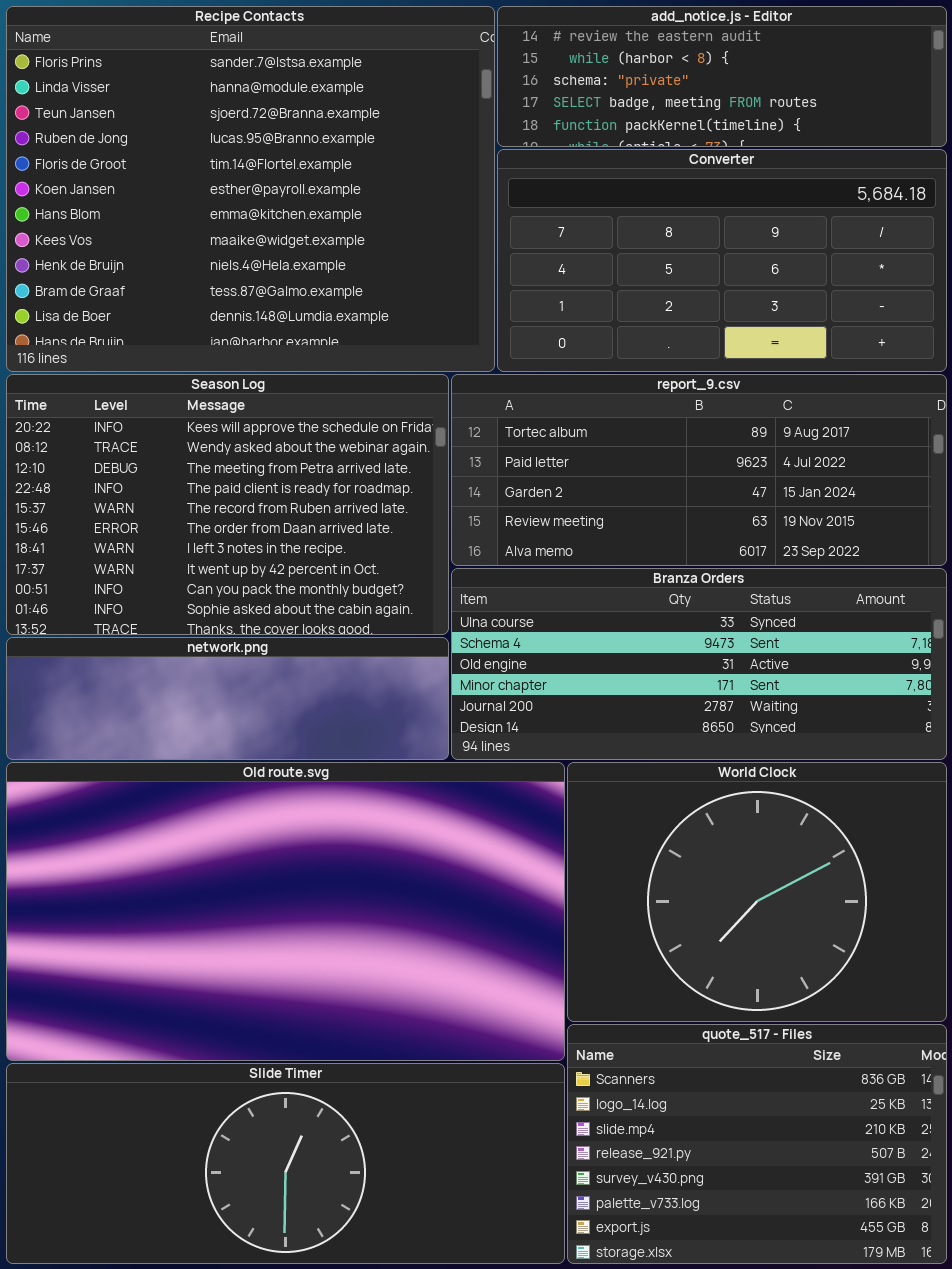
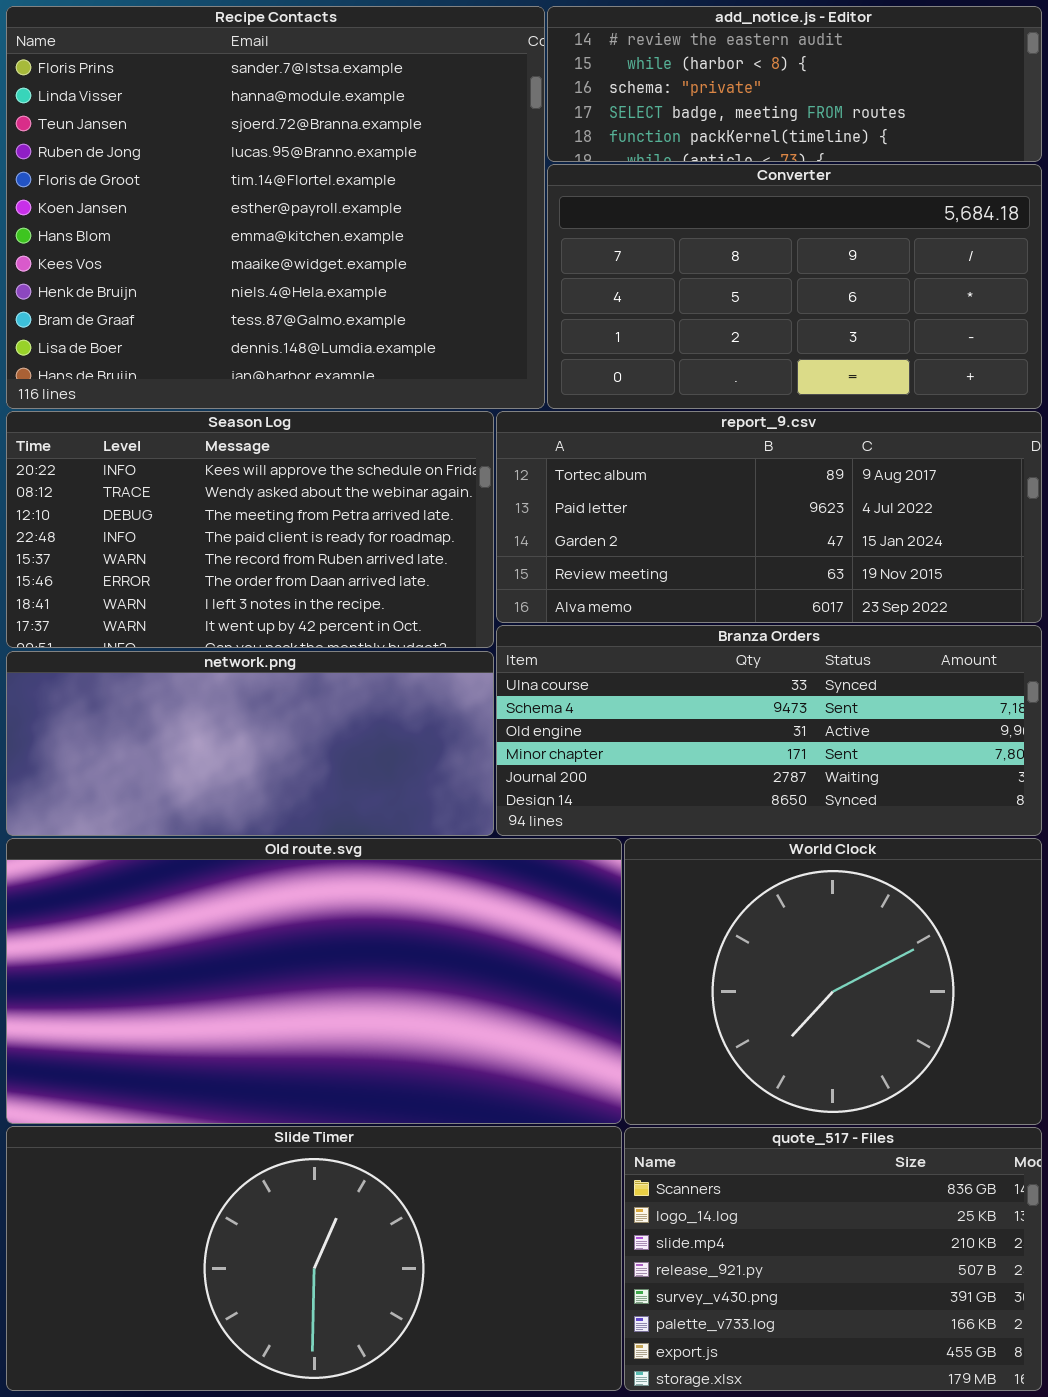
Season Log: [6,374,449,635] -> [6,411,494,648], resized
network.png: [6,637,449,760] -> [6,651,494,836], resized
Old route.svg: [6,762,565,1061] -> [6,838,622,1124], resized
Slide Timer: [6,1063,565,1264] -> [6,1126,622,1391], resized

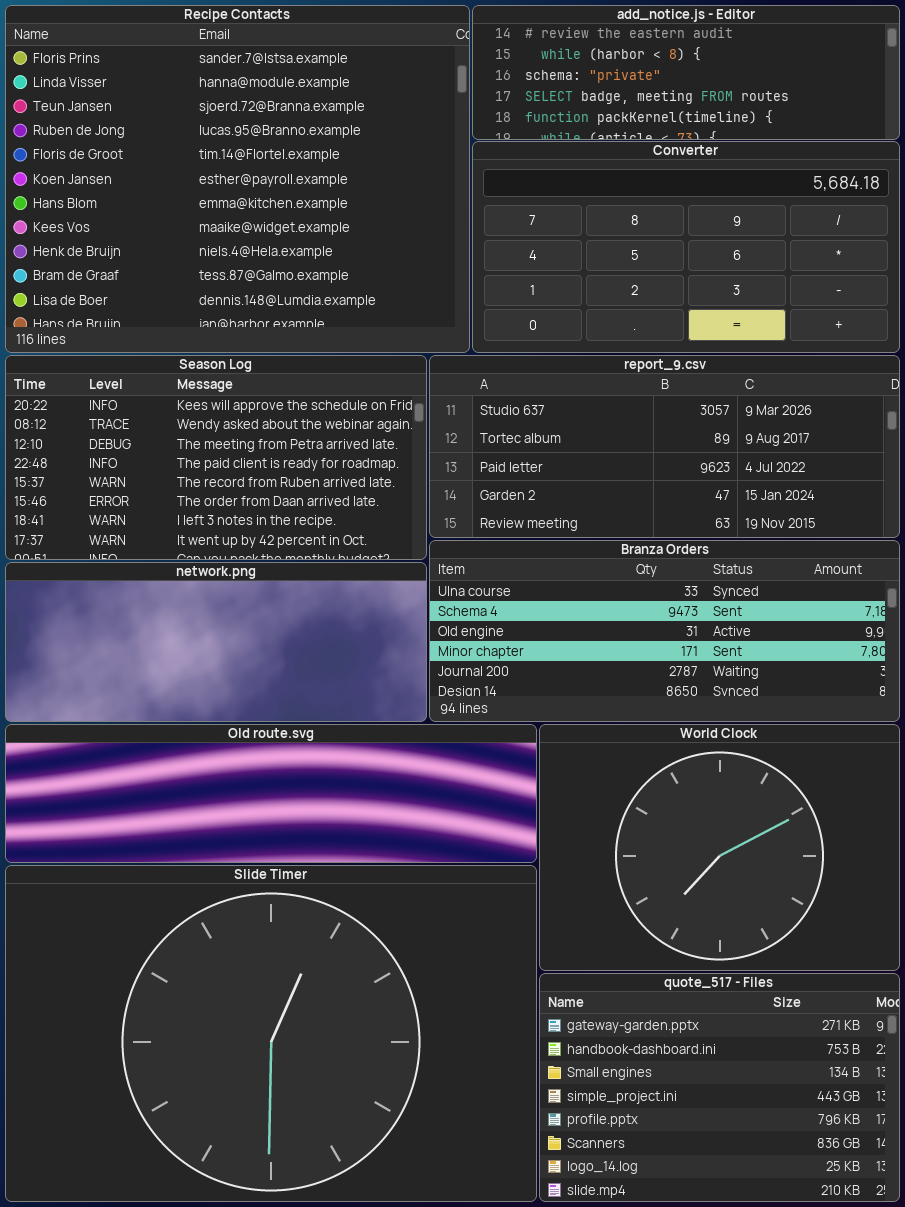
report_9.csv: [496,411,1042,623] -> [429,355,900,538], scrolled up 1 row
Old route.svg: [6,838,622,1124] -> [5,724,537,863], resized
Slide Timer: [6,1126,622,1391] -> [5,865,537,1202], resized
quote_517 - Files: [624,1127,1042,1391] -> [539,973,900,1202], scrolled up 5 rows

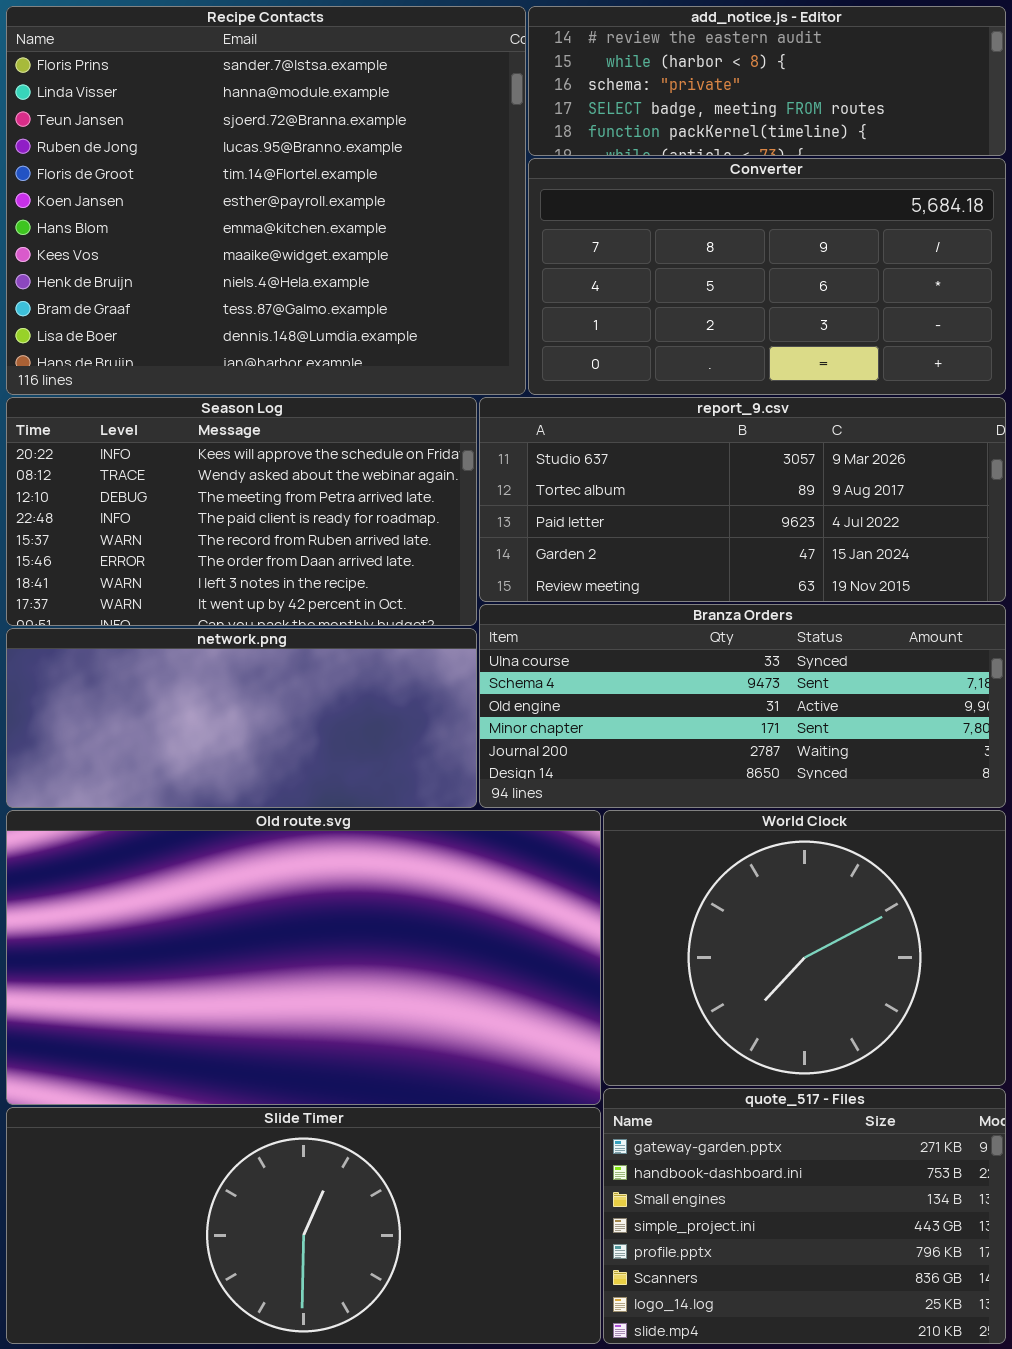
Old route.svg: [5,724,537,863] -> [6,810,601,1105], resized
Slide Timer: [5,865,537,1202] -> [6,1107,601,1344], resized

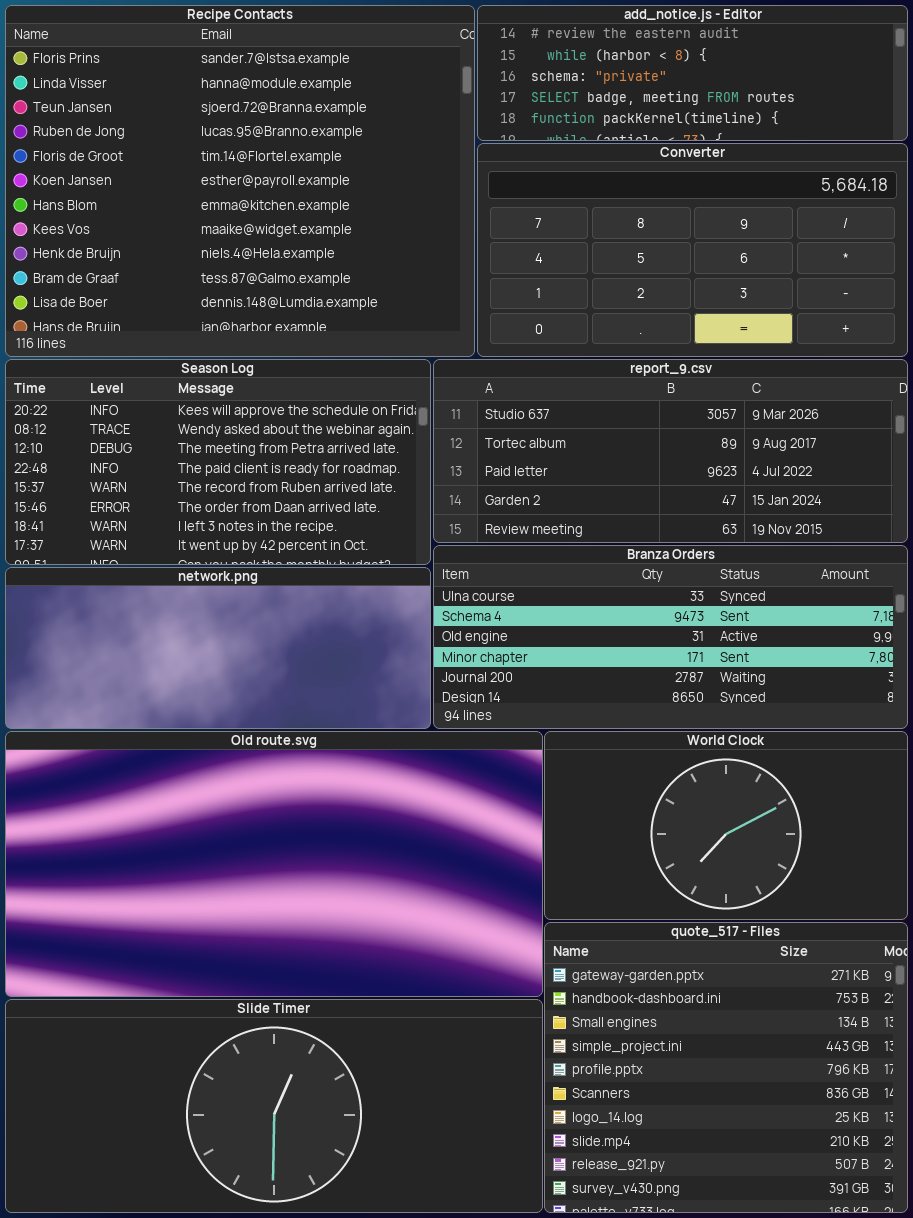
World Clock: [603,810,1006,1086] -> [544,731,908,920], resized
quote_517 - Files: [603,1088,1006,1344] -> [544,922,908,1213], resized

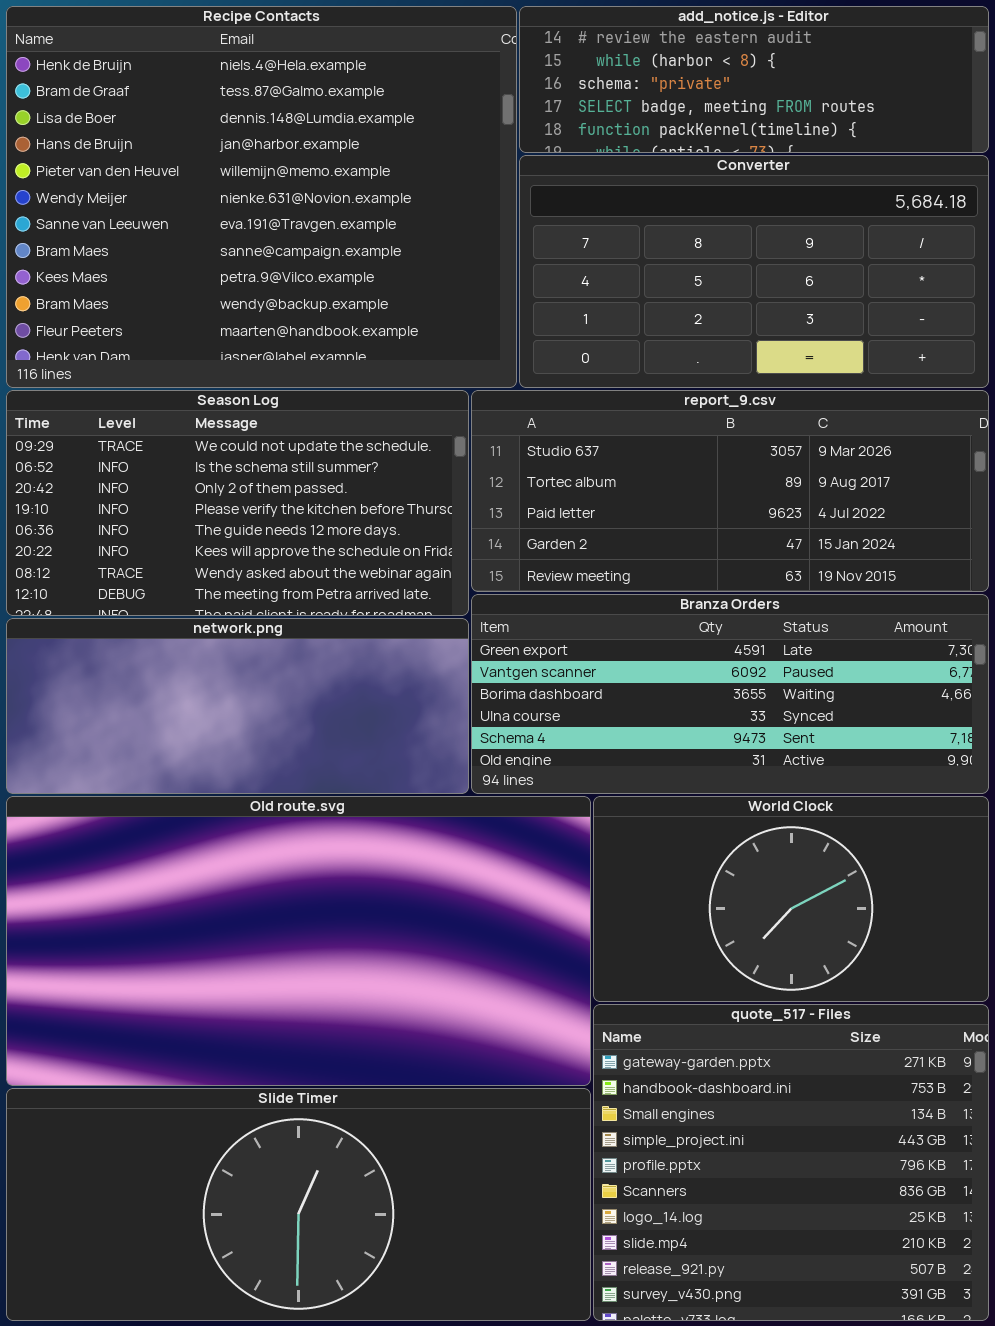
Recipe Contacts: [5,5,475,357] -> [6,6,517,388], scrolled down 8 rows
Season Log: [5,359,431,565] -> [6,390,469,616], scrolled up 5 rows
Branza Orders: [433,545,908,729] -> [471,594,989,794], scrolled up 3 rows

